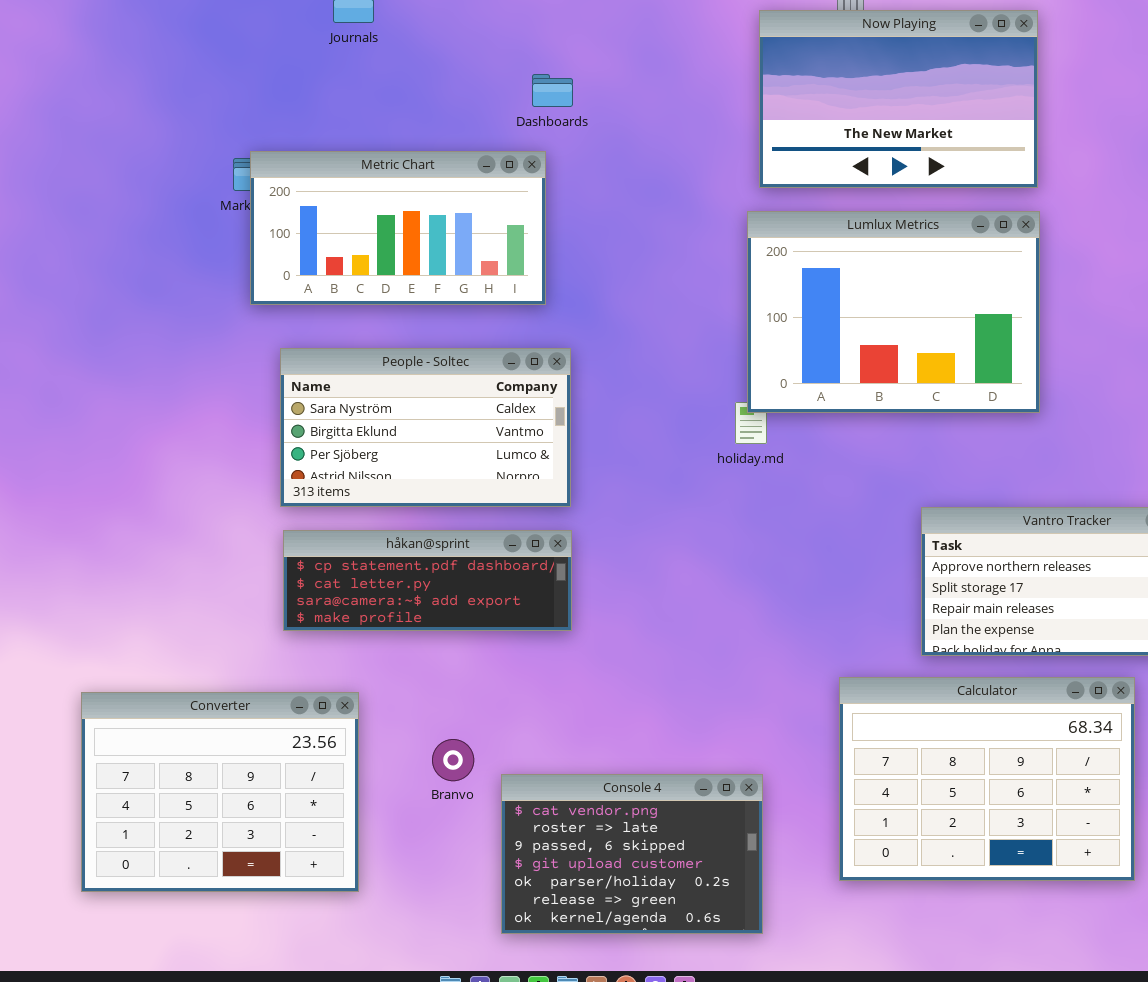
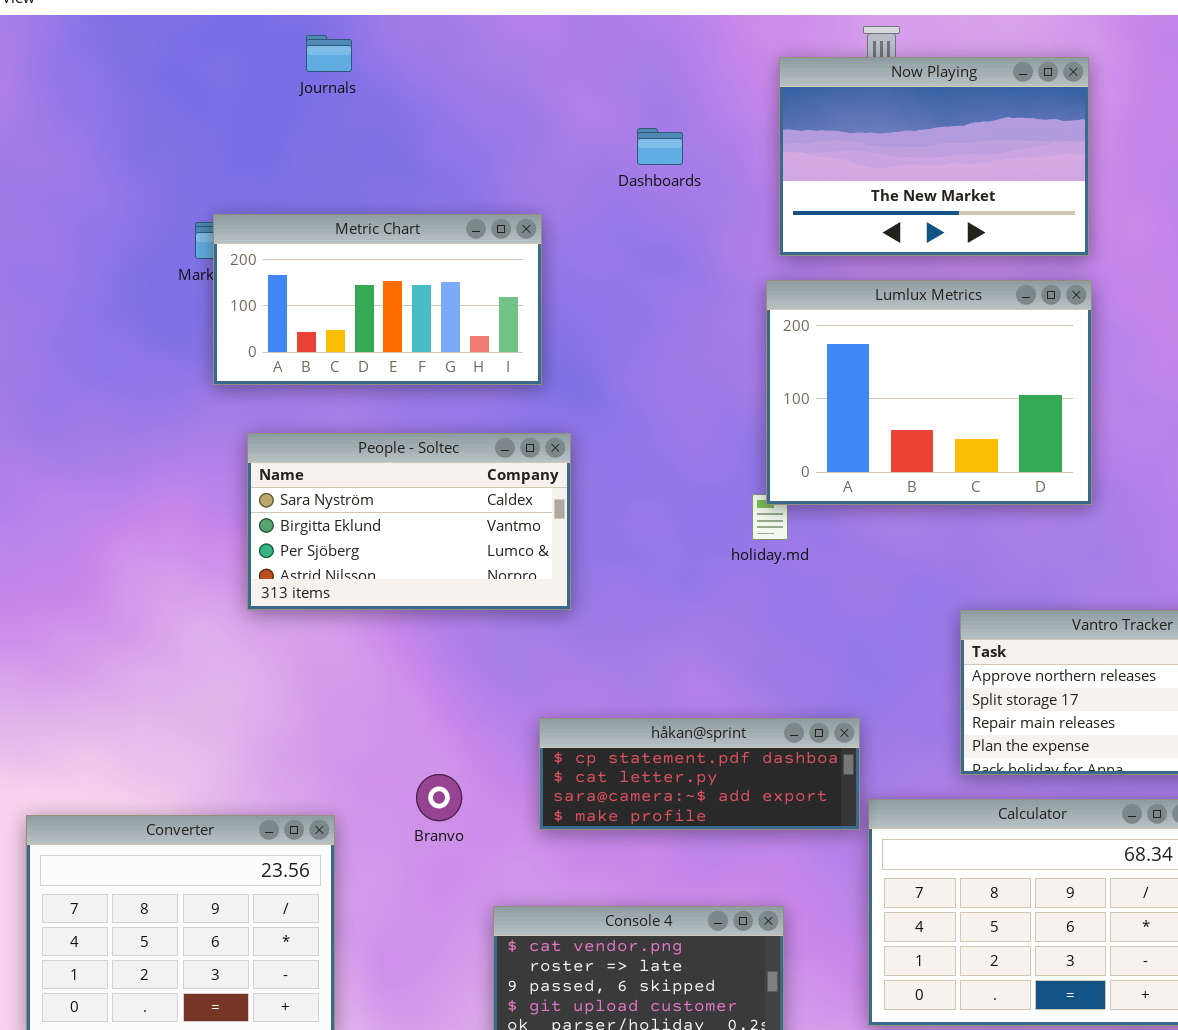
Dashboards: [532,74,573,107] -> [637,128,683,165], moved
håkan@sprint: [283,530,572,631] -> [539,718,860,830], moved
Branvo: [432,739,474,781] -> [416,774,462,821], moved

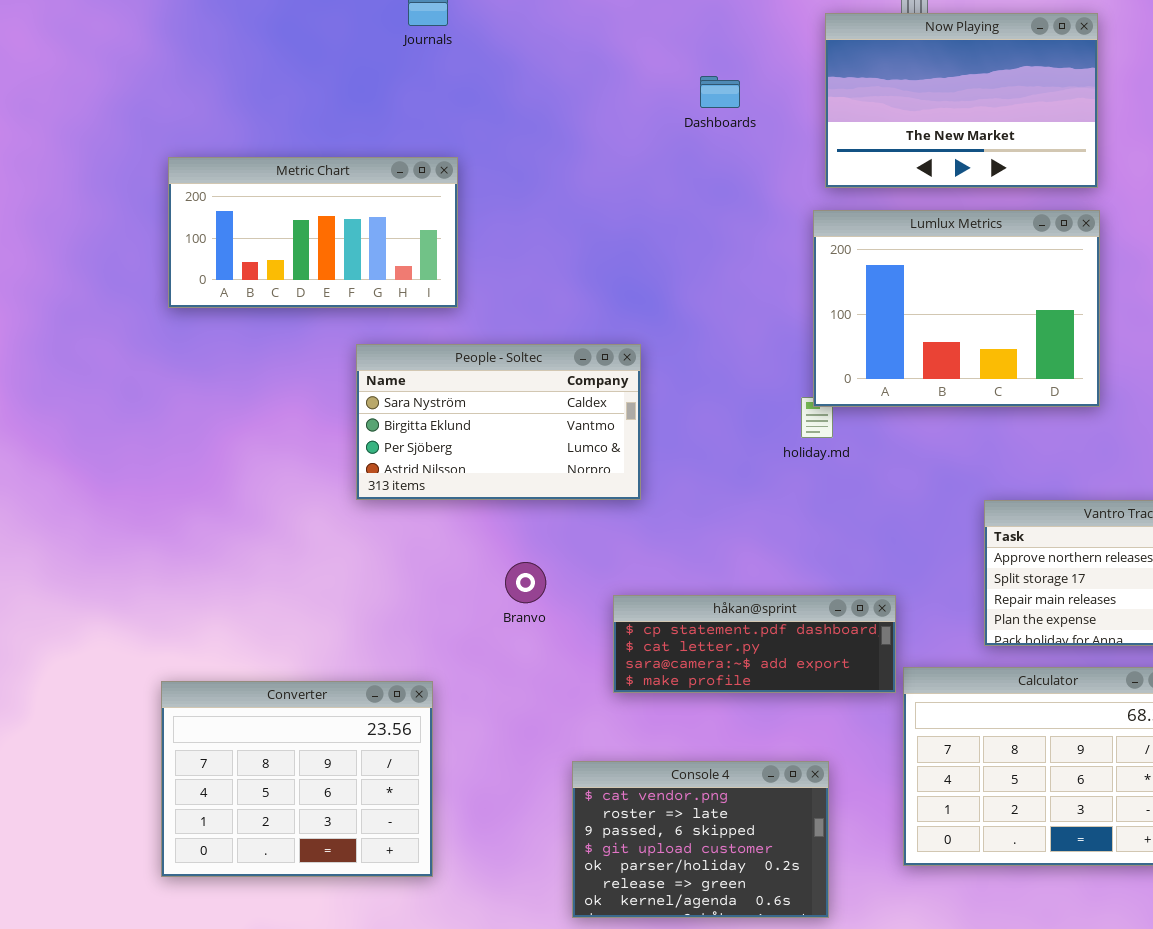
Metric Chart: [213,214,542,385] -> [168,157,458,308], moved
Branvo: [416,774,462,821] -> [505,562,546,603], moved

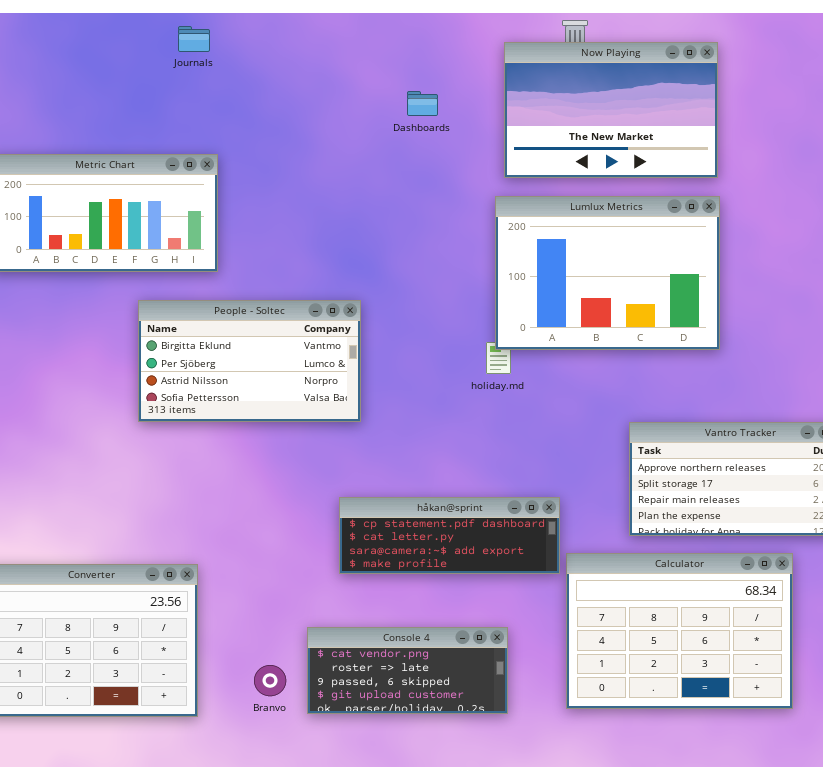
People - Soltec: [356,344,641,500] -> [138,300,361,422], scrolled down 1 row
Branvo: [505,562,546,603] -> [254,665,286,696], moved
Console 4: [572,761,829,918] -> [307,627,508,714], resized

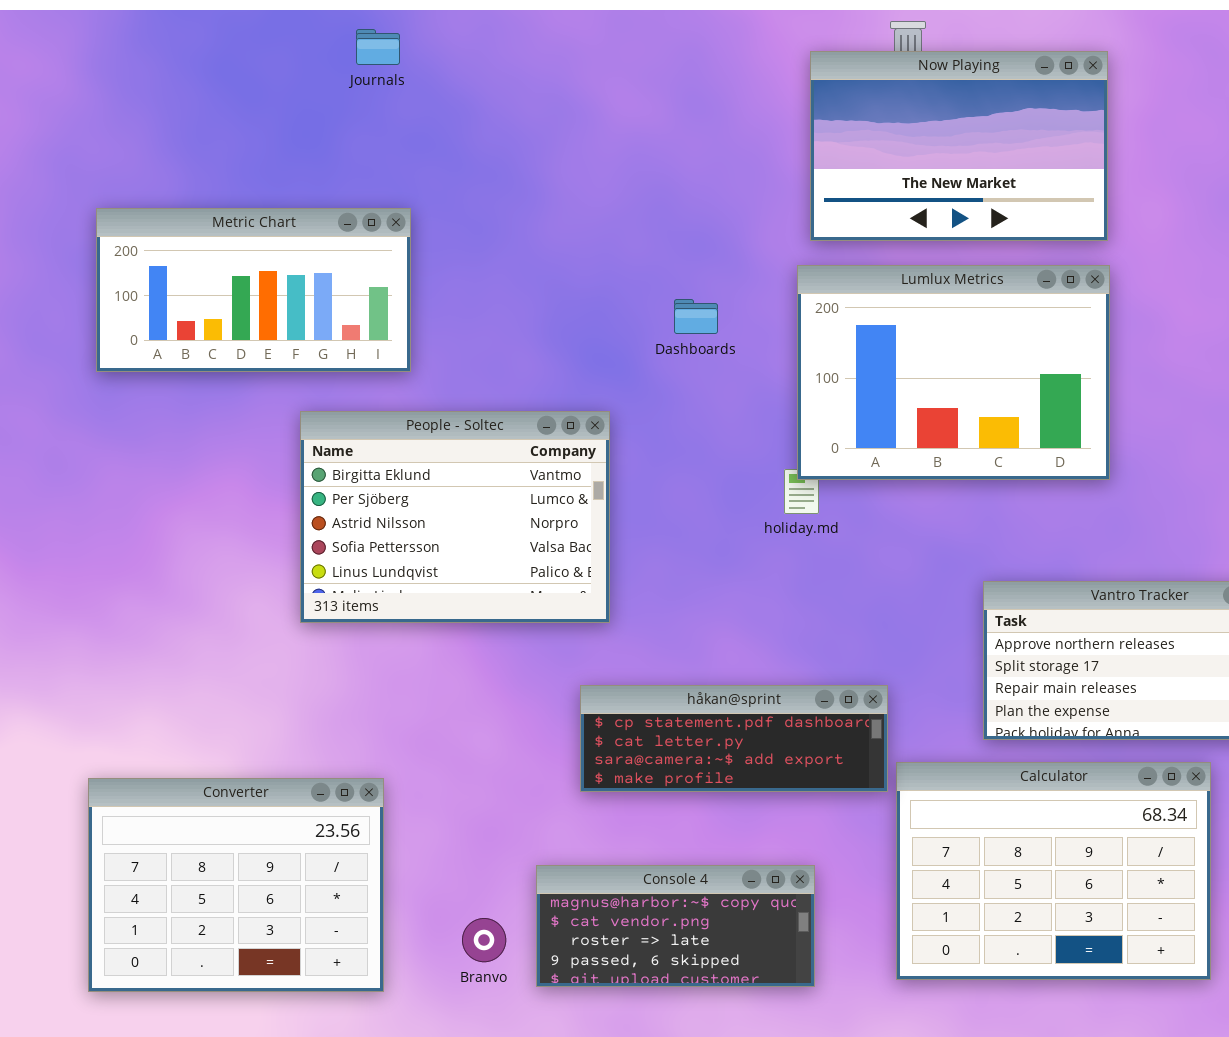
Dashboards: [407,91,438,116] -> [674,299,718,334], moved
People - Soltec: [138,300,361,422] -> [300,411,610,623], resized
Console 4: [307,627,508,714] -> [536,865,815,987], scrolled up 1 row

